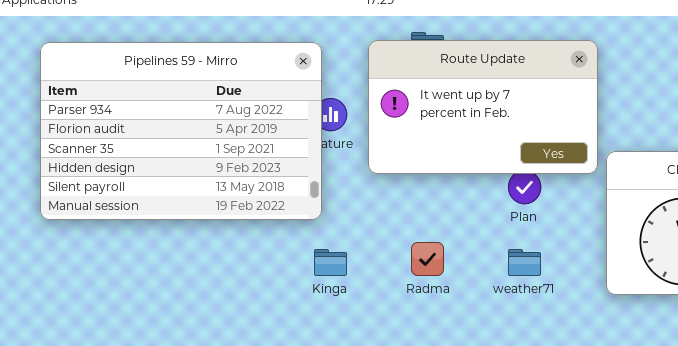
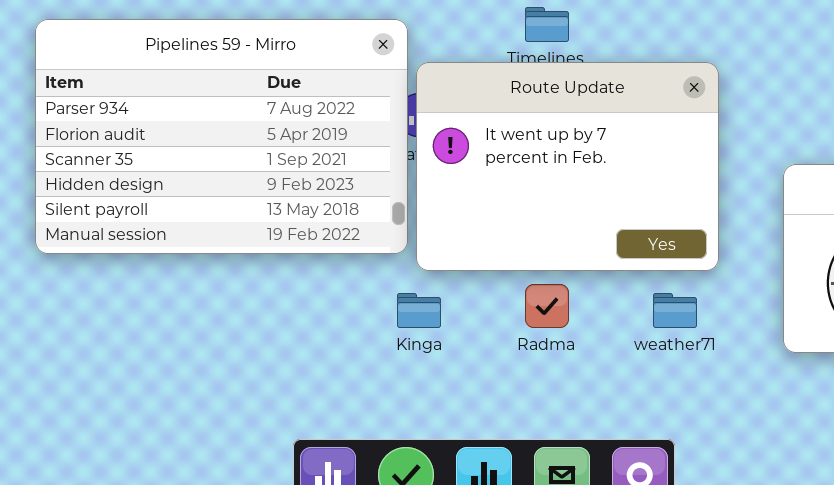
Route Update: [368,40,598,174] -> [416,62,719,271], moved, resized

